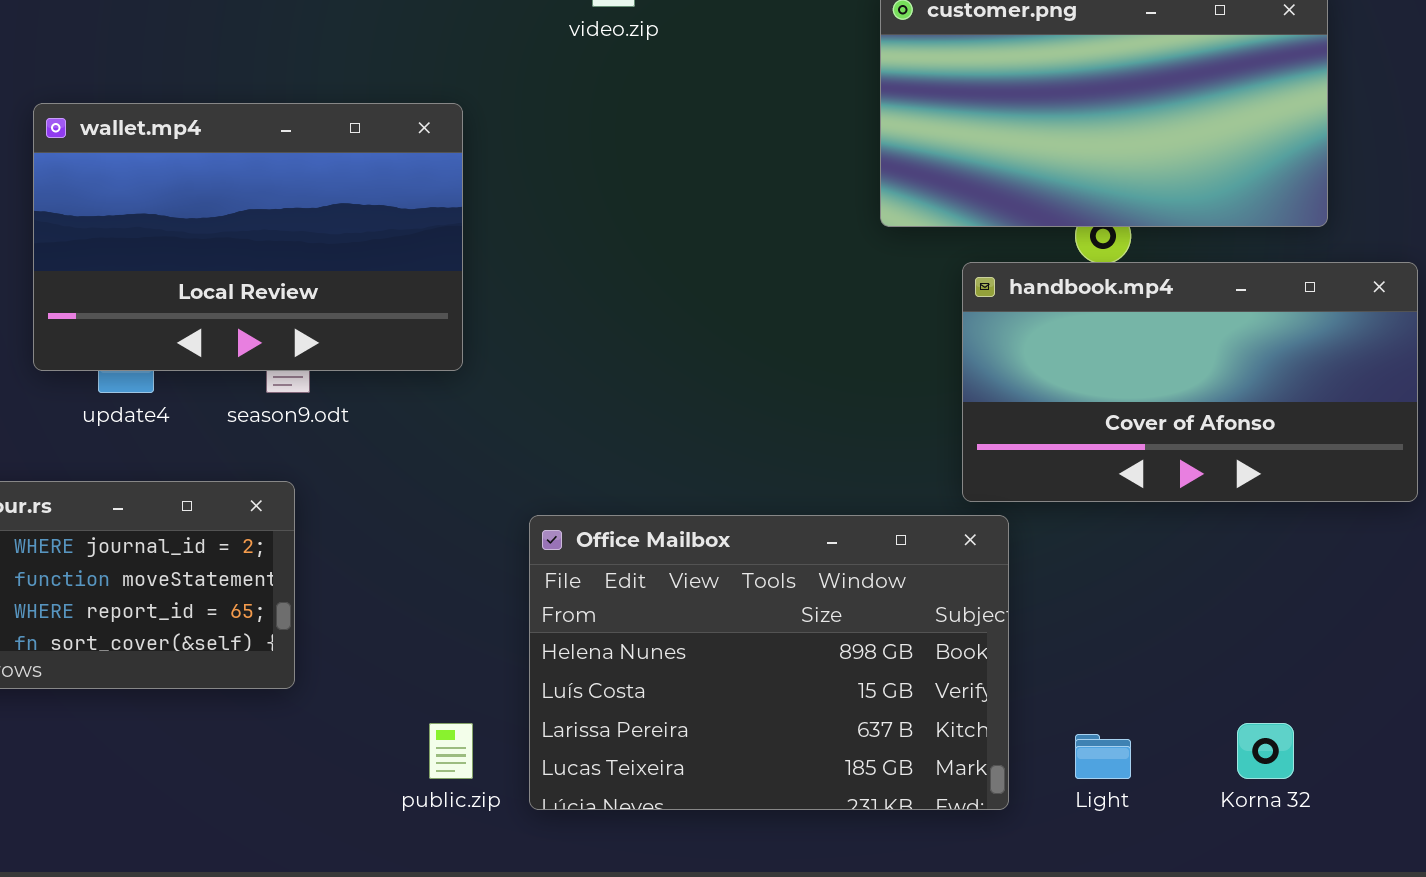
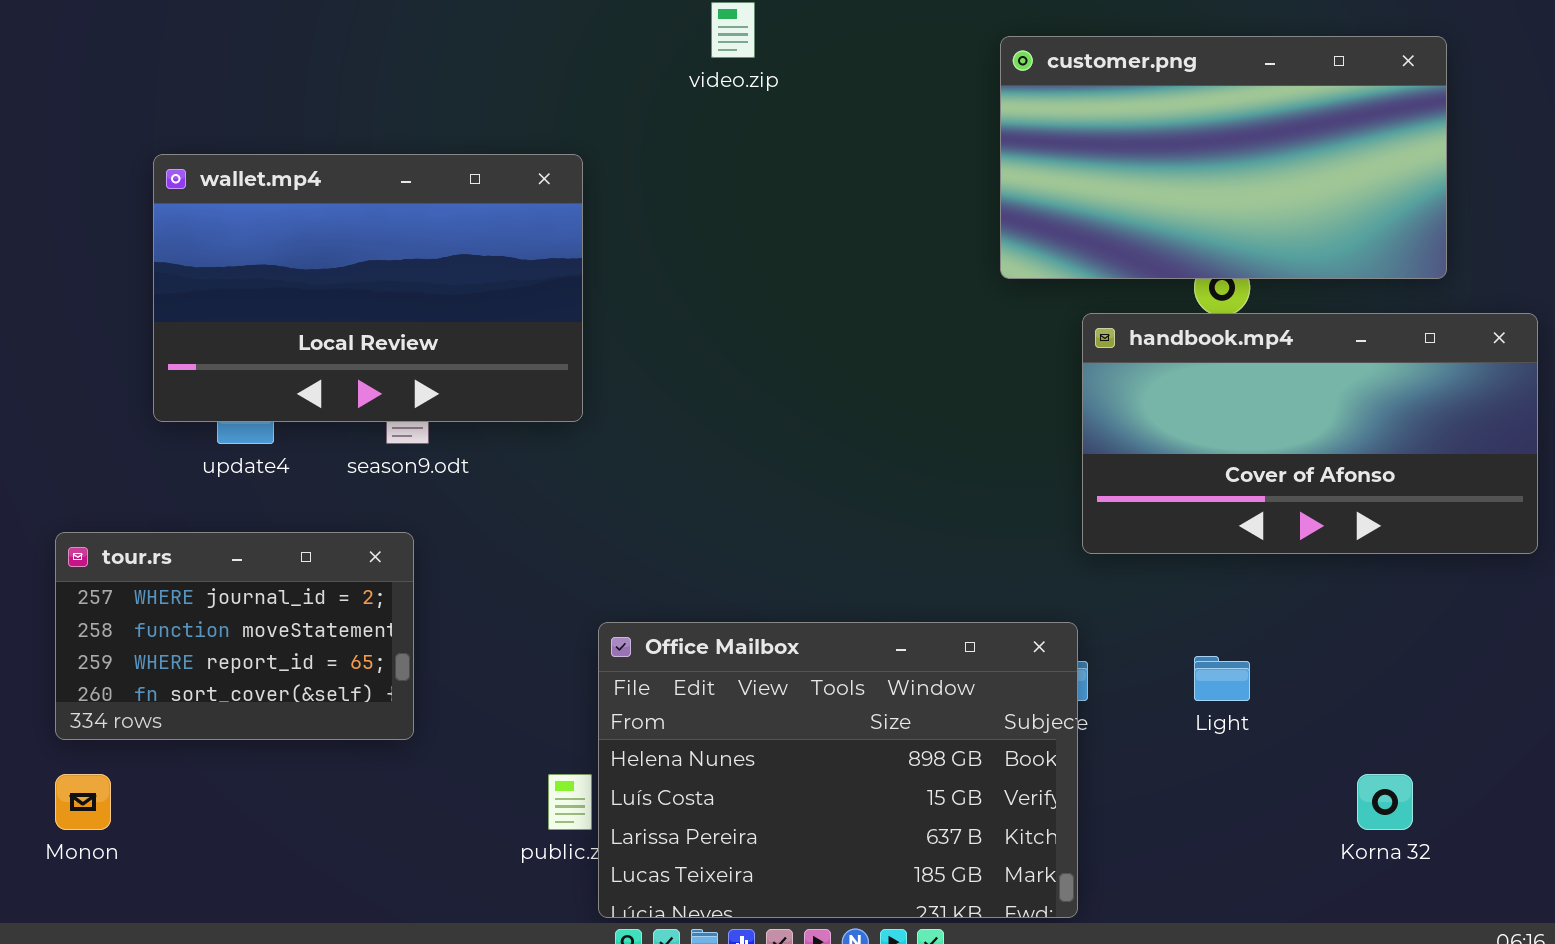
Office Mailbox: [529,515,1009,810] -> [598,622,1078,918], moved
Light: [1075,734,1131,779] -> [1194,656,1250,701], moved

